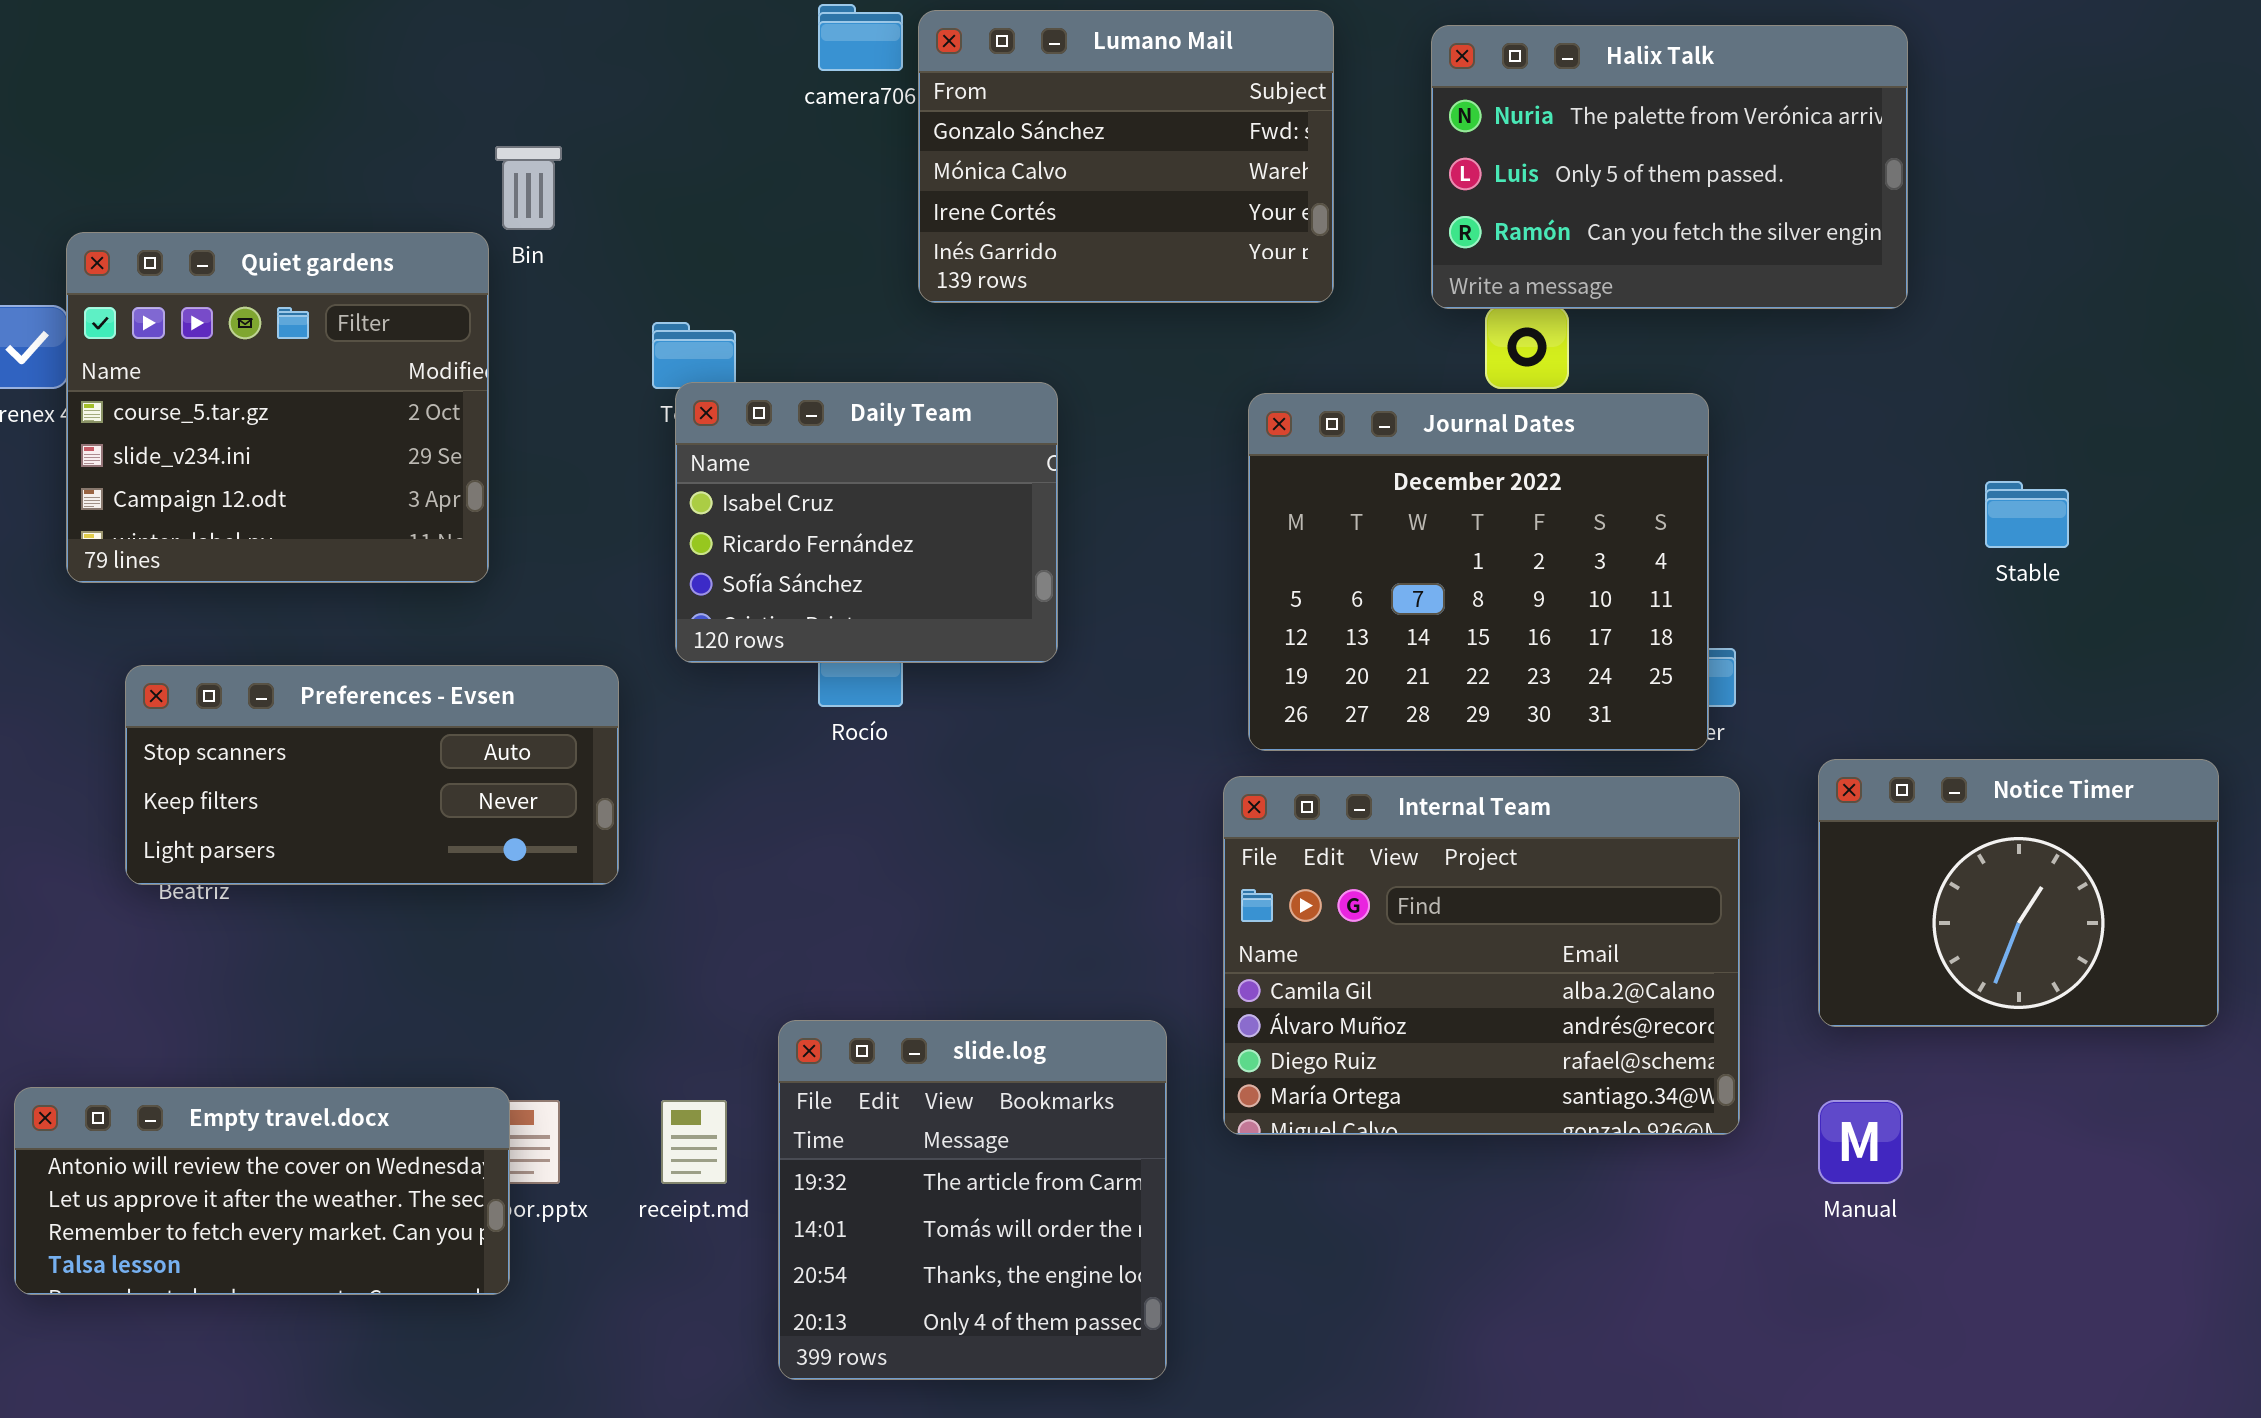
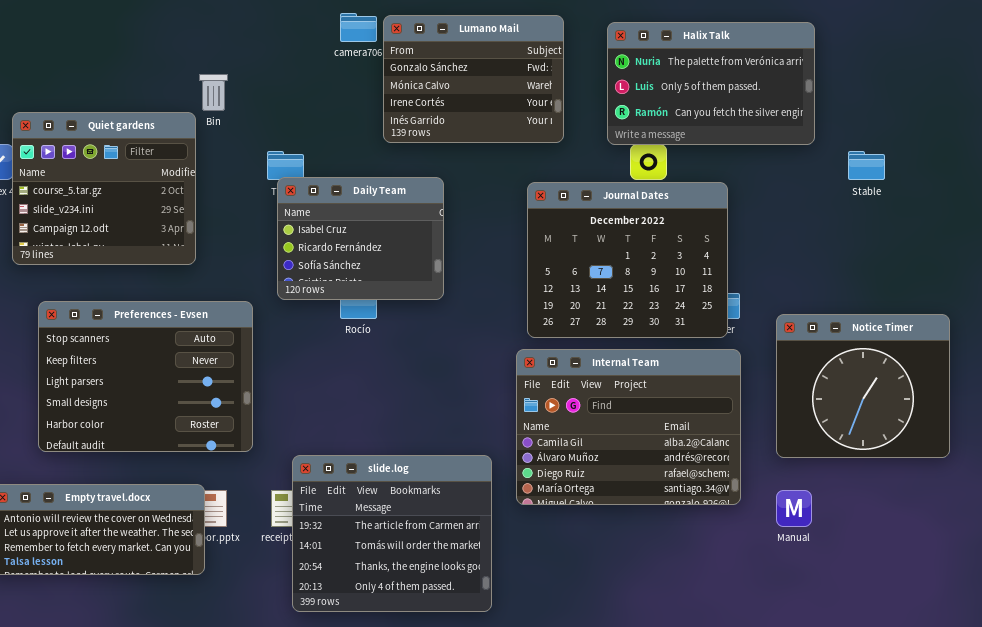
Stable: [1985,481,2069,548] -> [848,151,885,180], moved
Preferences - Evsen: [125,665,619,885] -> [38,301,253,452], resized
Notice Timer: [1818,759,2219,1027] -> [776,314,950,458], resized
slide.log: [778,1020,1167,1380] -> [292,455,492,612], resized

